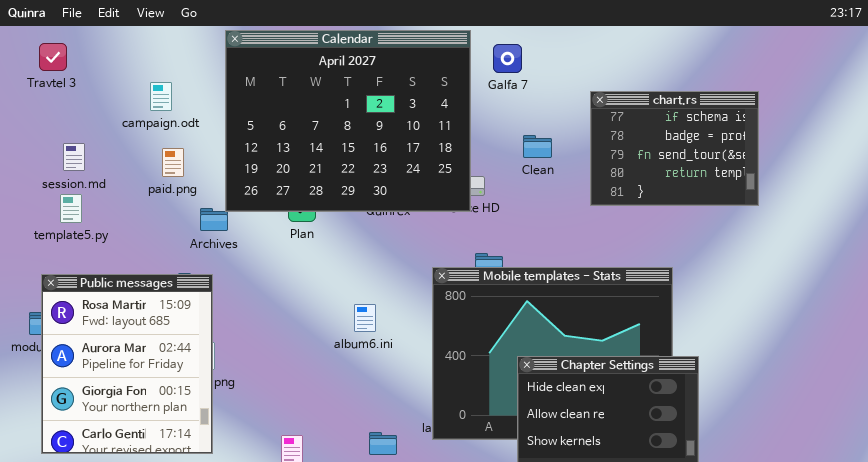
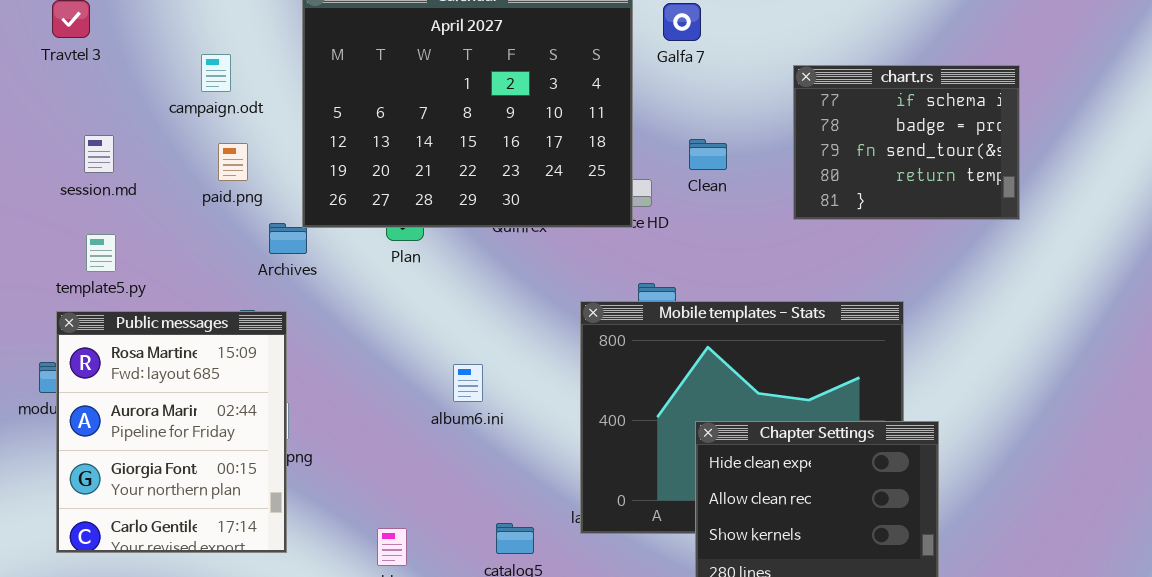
Clean: [523,135,552,158] -> [689,139,727,170], moved
template5.py: [60,194,82,223] -> [86,234,116,272], moved
album6.ini: [354,304,376,332] -> [453,364,483,402], moved

